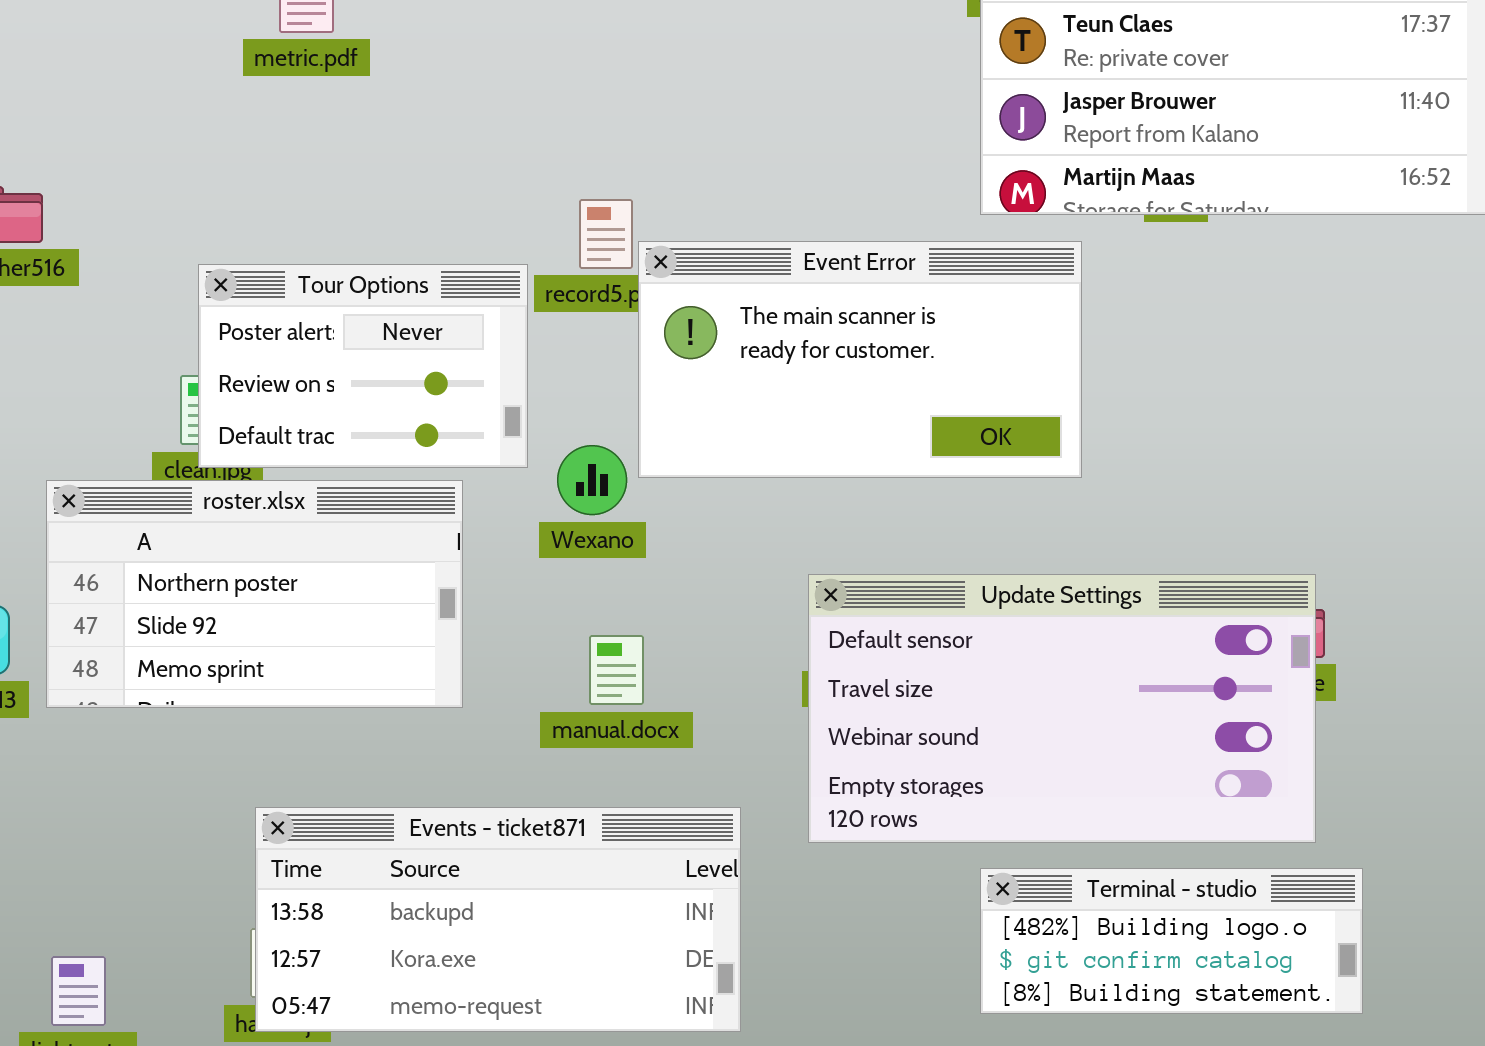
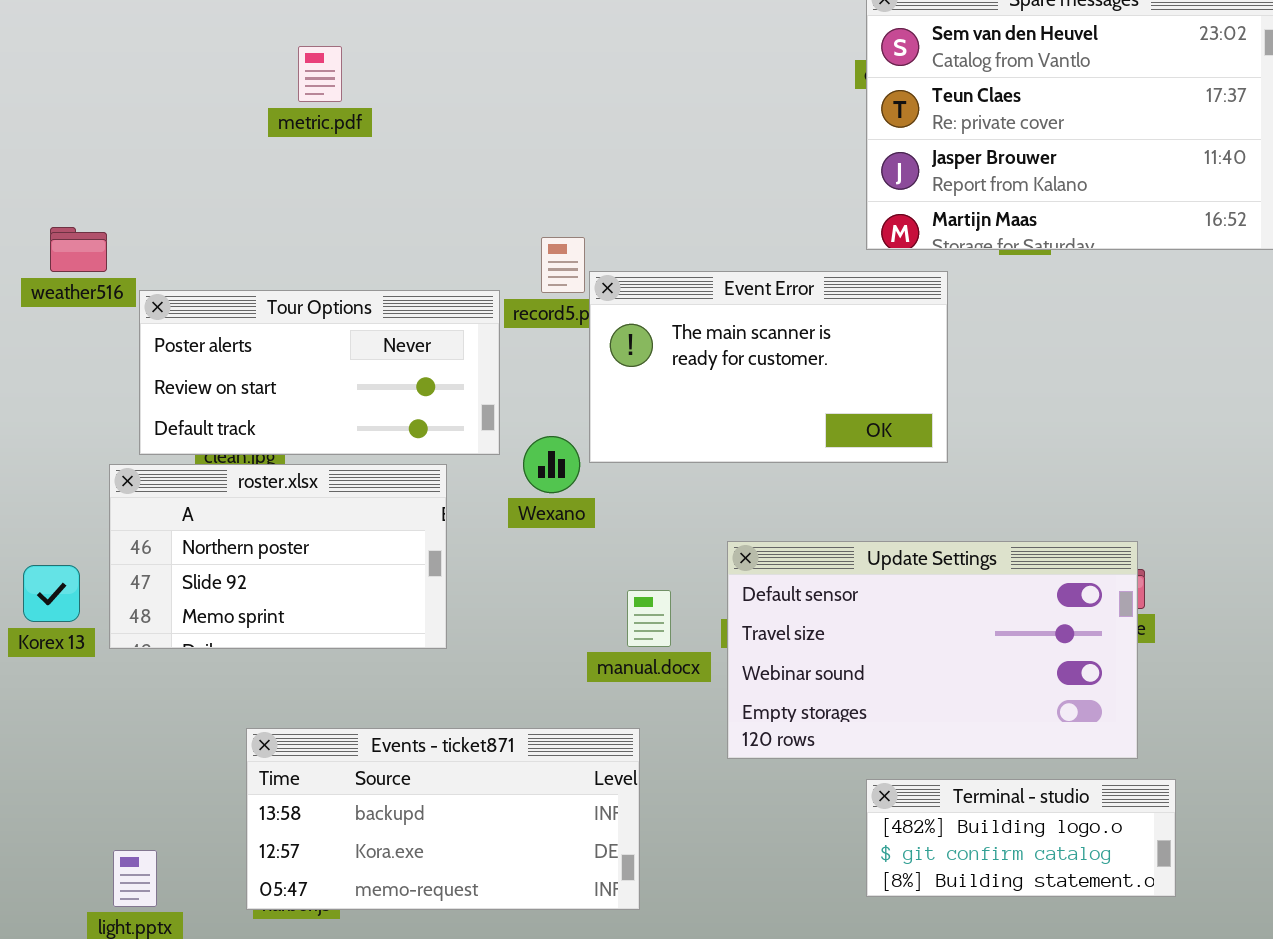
Tour Options: [198,264,528,468] -> [139,290,500,455], resized
manual.docx: [589,635,644,705] -> [627,590,671,647], moved
Events - ticket871: [255,807,741,1032] -> [246,728,640,910], moved

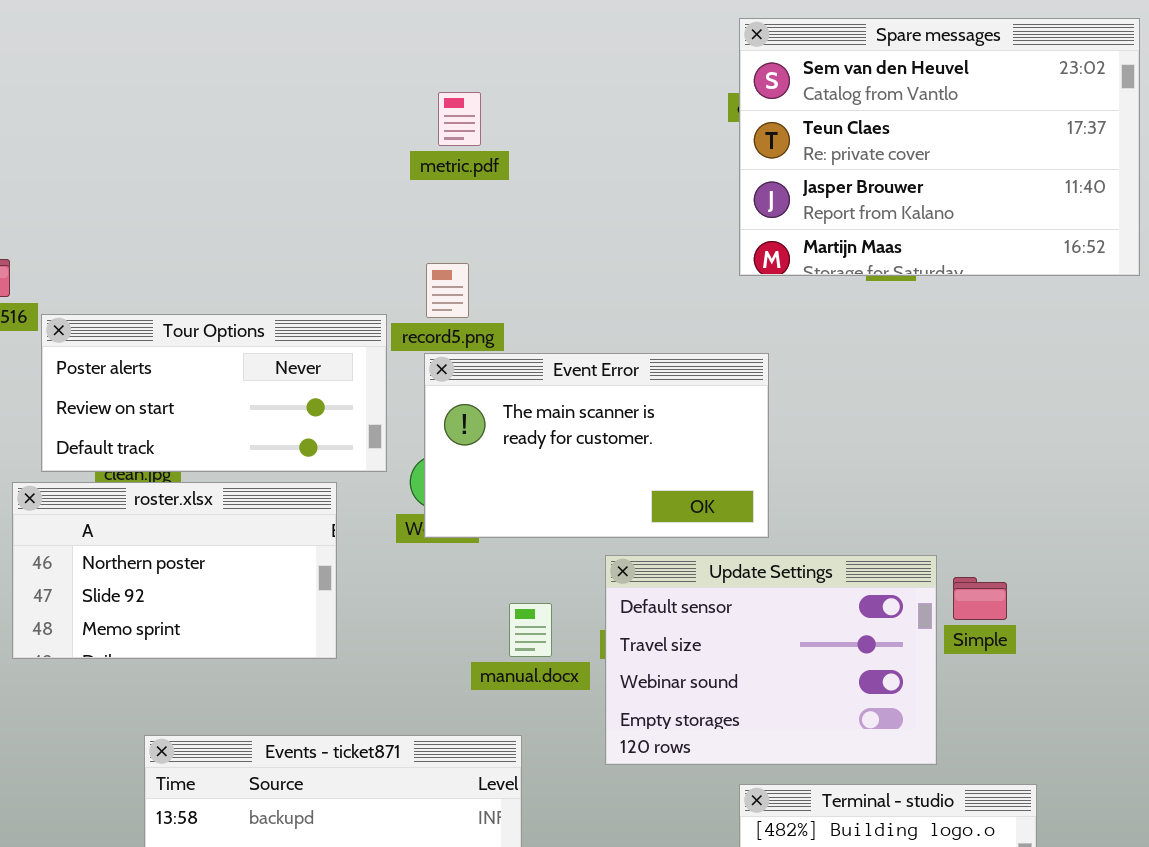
metric.pdf: [298,46,342,102] -> [438,92,481,146], moved
Event Error: [589,271,948,463] -> [424,353,769,538], moved
Update Settings: [727,541,1138,759] -> [605,555,937,765], resized

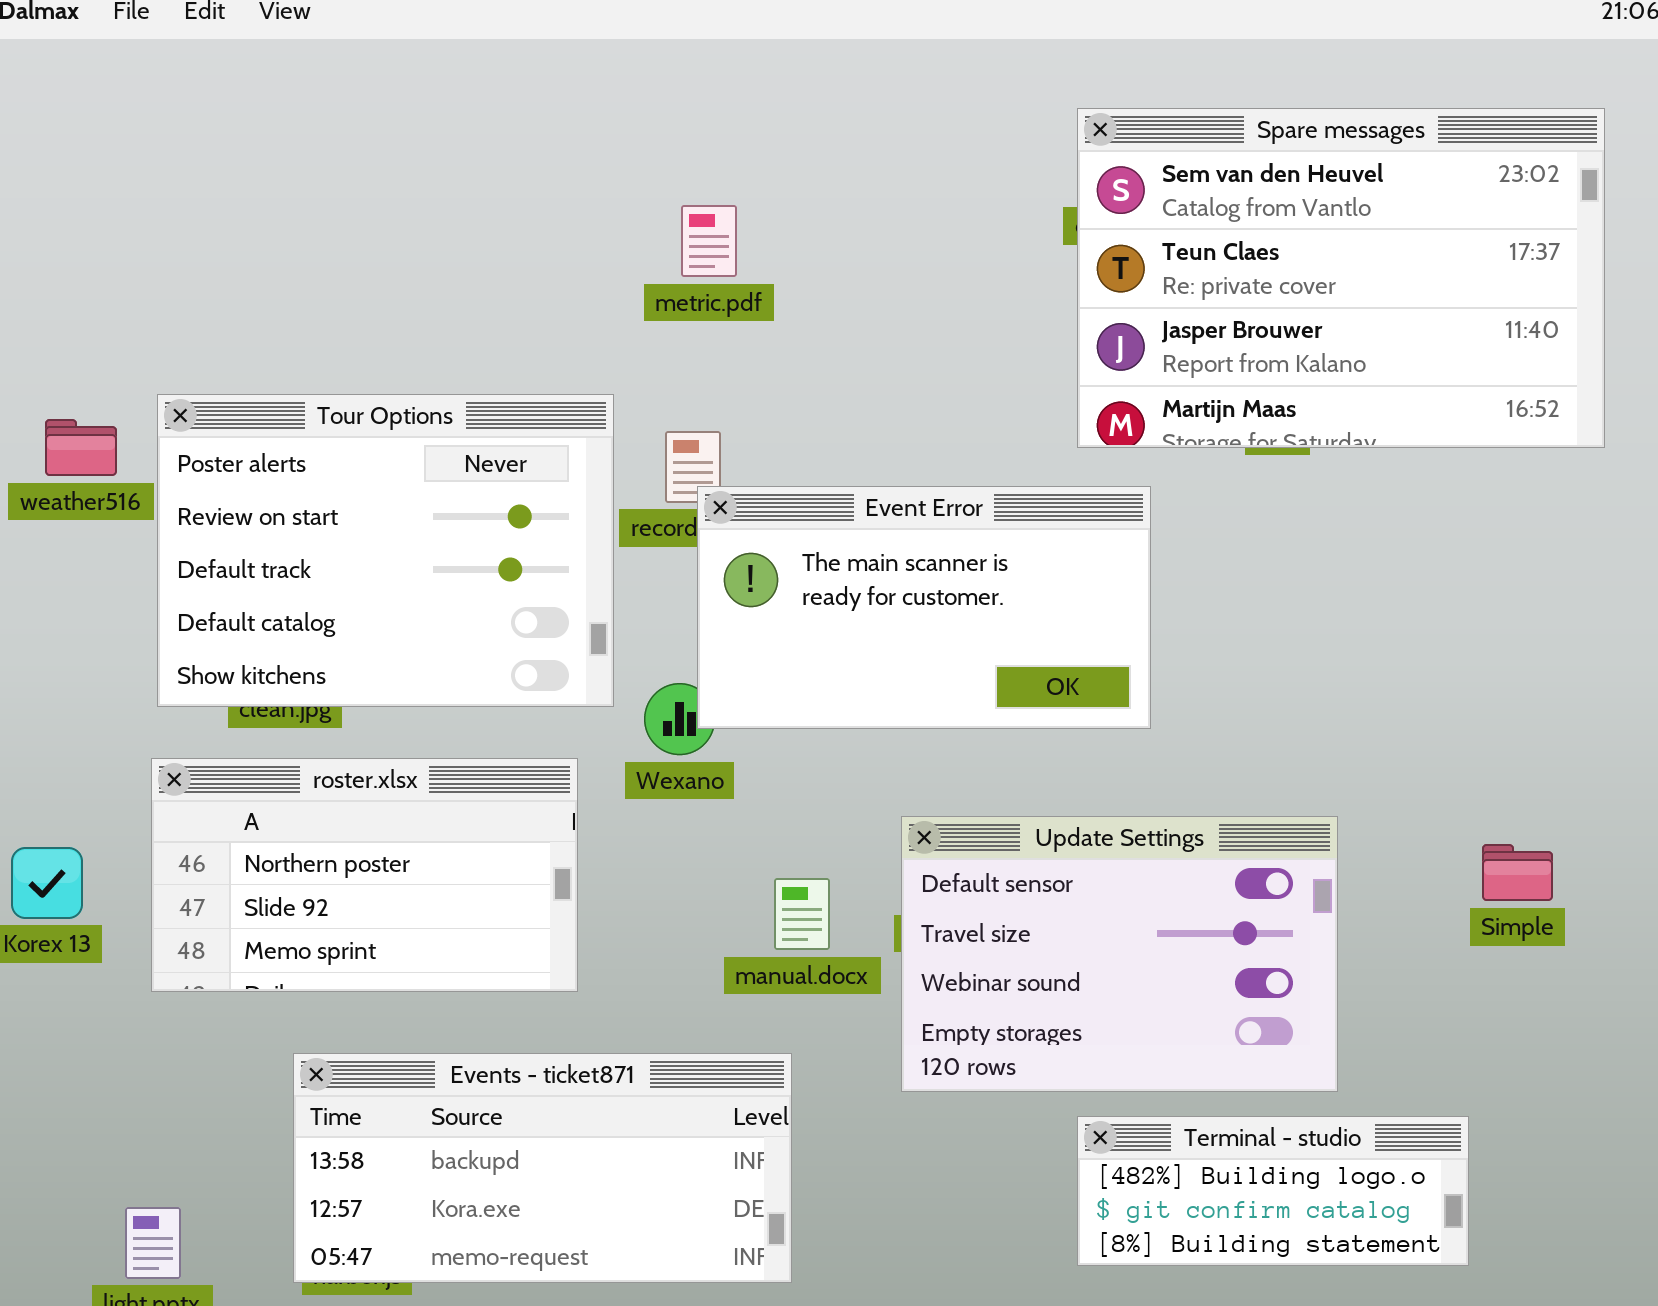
Tour Options: [41,314,387,472] -> [157,394,614,707], resized
Event Error: [424,353,769,538] -> [697,486,1151,729], moved
roster.xlsx: [12,482,337,659] -> [151,758,578,992], moved
Simple: [953,577,1007,620] -> [1482,844,1553,901], moved

